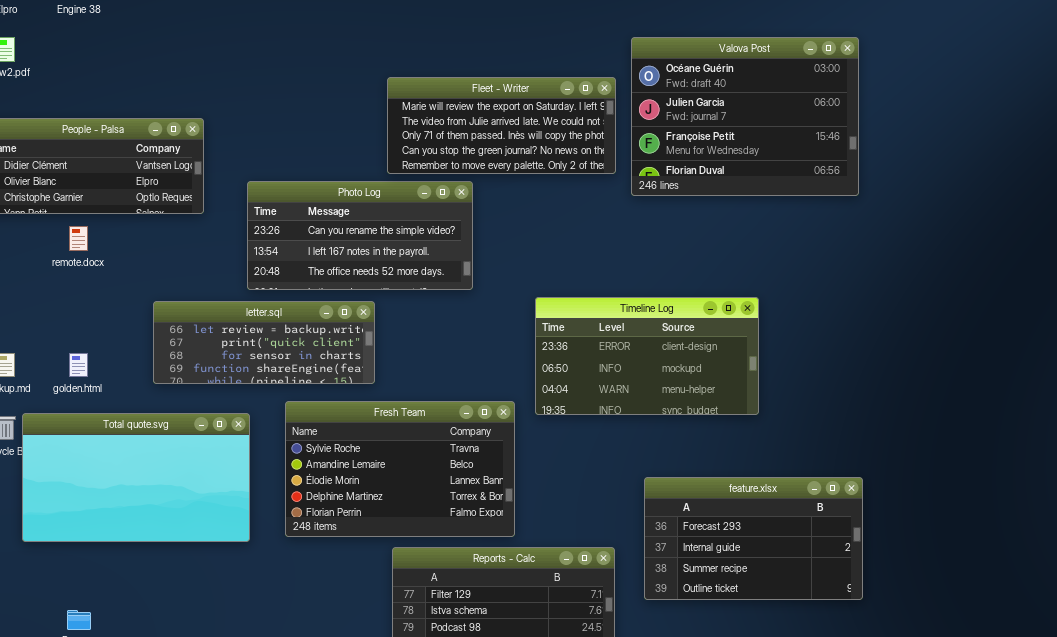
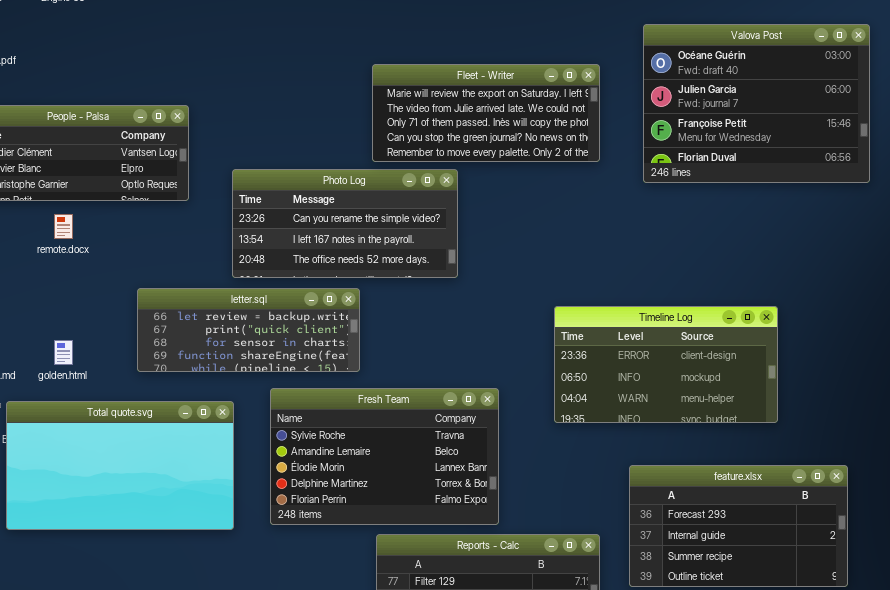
Valova Post: [631,37,859,196] -> [643,24,870,183], moved
Timeline Log: [535,297,759,415] -> [554,306,778,423], moved

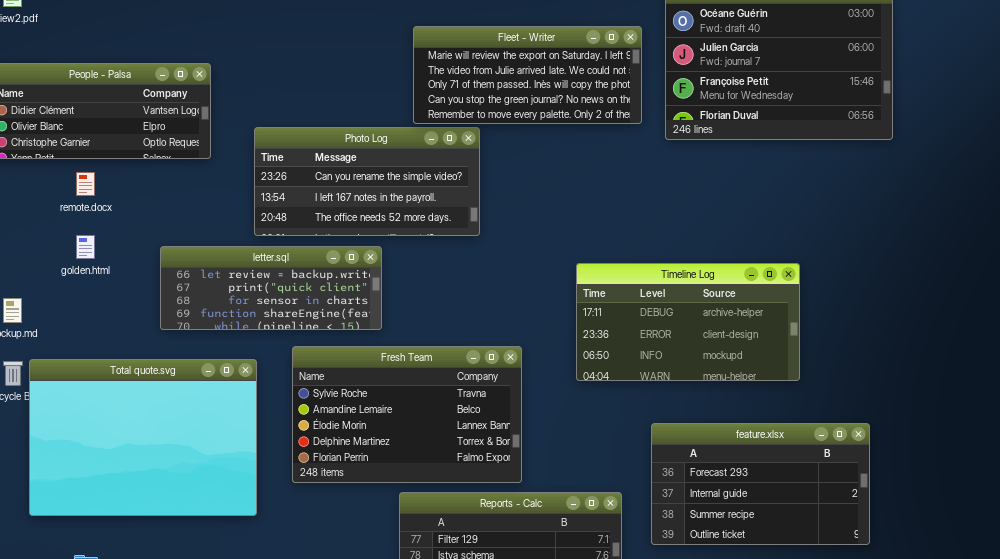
Fleet - Writer: [372,64,600,162] -> [413,26,642,124], moved
Timeline Log: [554,306,778,423] -> [576,263,800,381], scrolled up 1 row
golden.html: [54,340,73,365] -> [76,235,95,259], moved
Total quote.svg: [6,401,234,530] -> [29,359,257,516], resized

